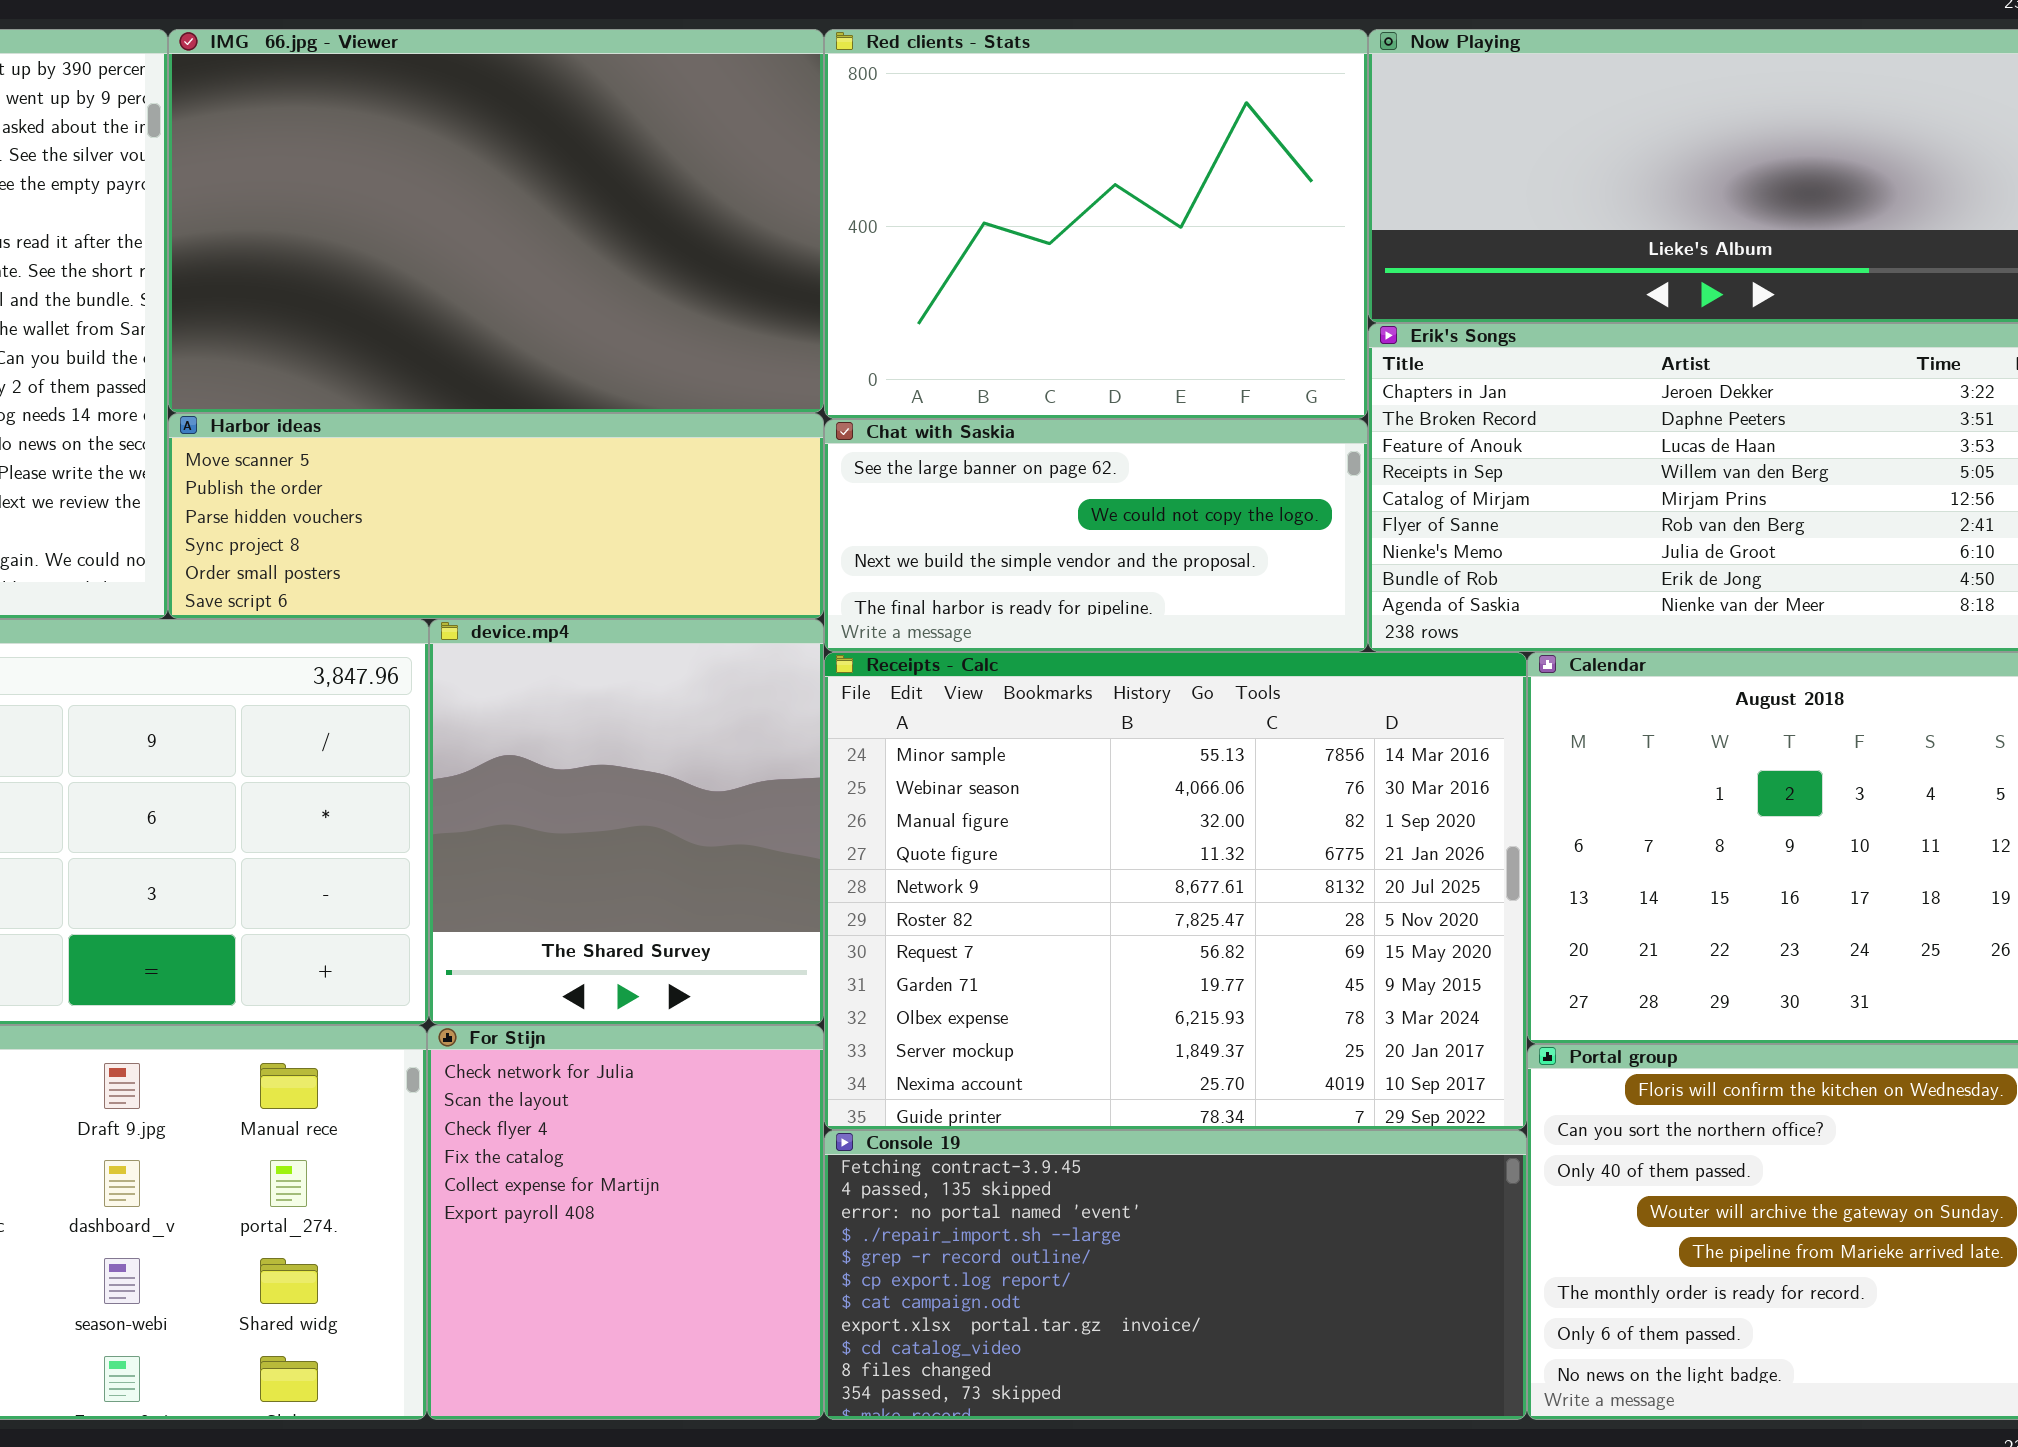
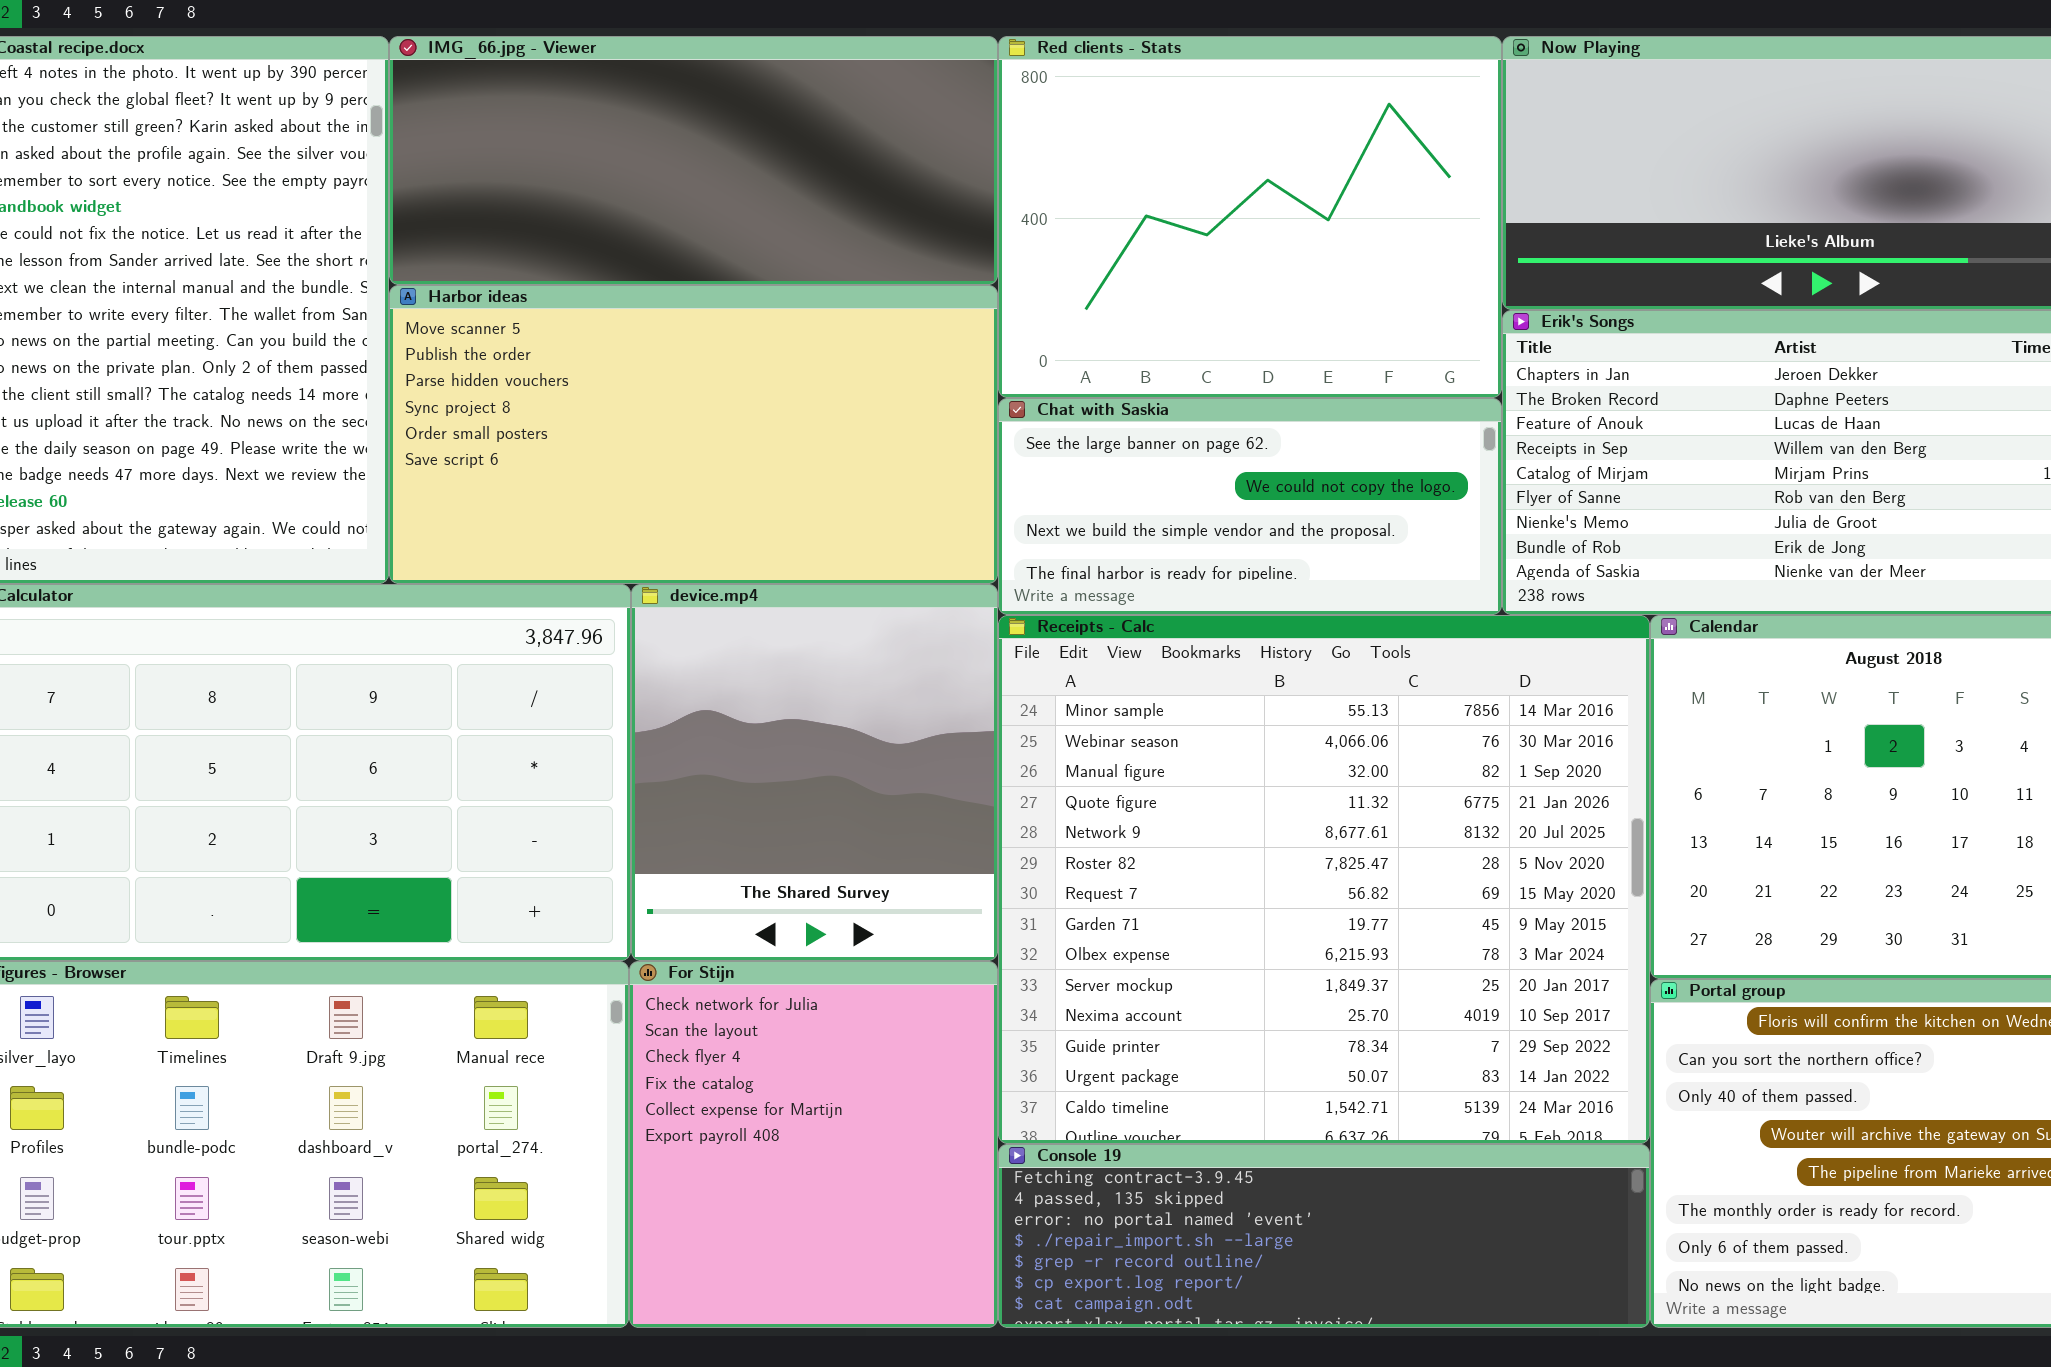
IMG_66.jpg - Viewer: [168,29,824,413] -> [389,36,998,285], resized
Harbor ideas: [168,413,824,619] -> [389,285,998,584], resized
Receipts - Calc: [824,652,1527,1130] -> [998,615,1650,1144], resized
Console 19: [824,1130,1527,1420] -> [998,1144,1650,1328], resized

